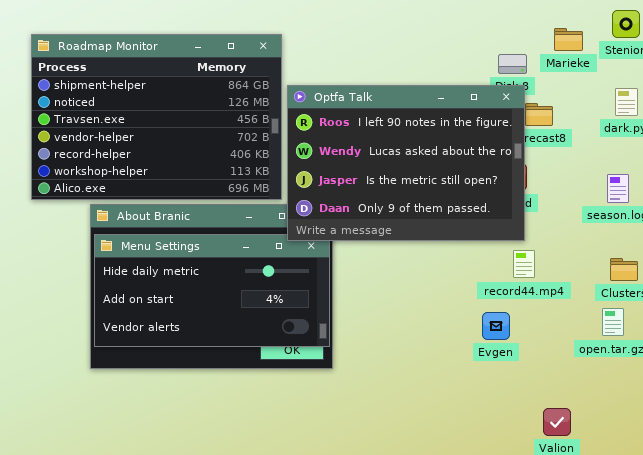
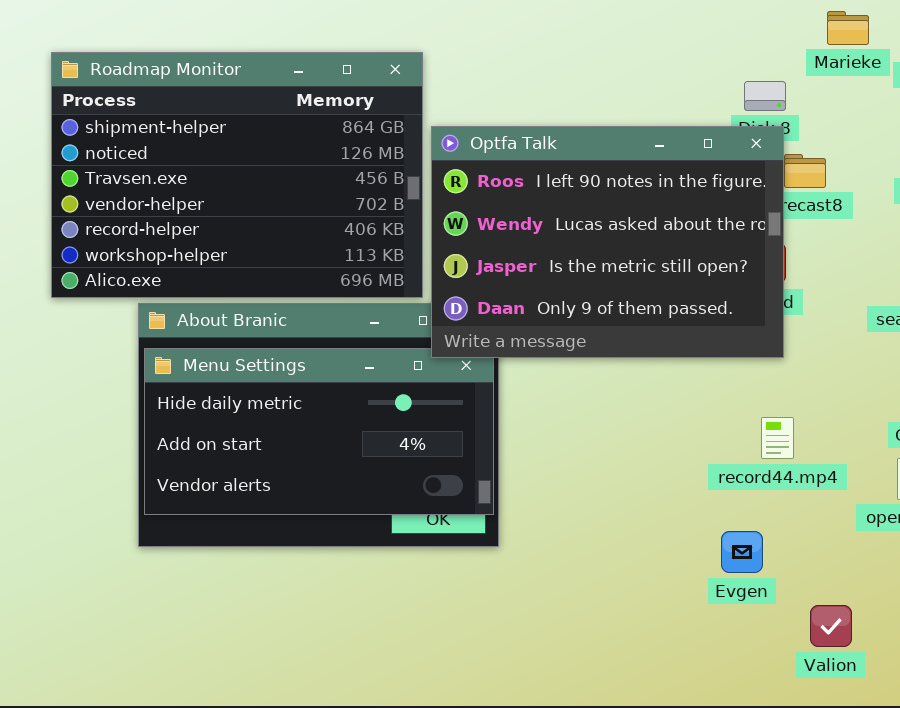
Marieke: [554,28,583,51] -> [827,11,869,45], moved
record44.mp4: [513,250,535,278] -> [761,417,794,459], moved
Evgen: [482,312,510,340] -> [721,531,763,573], moved

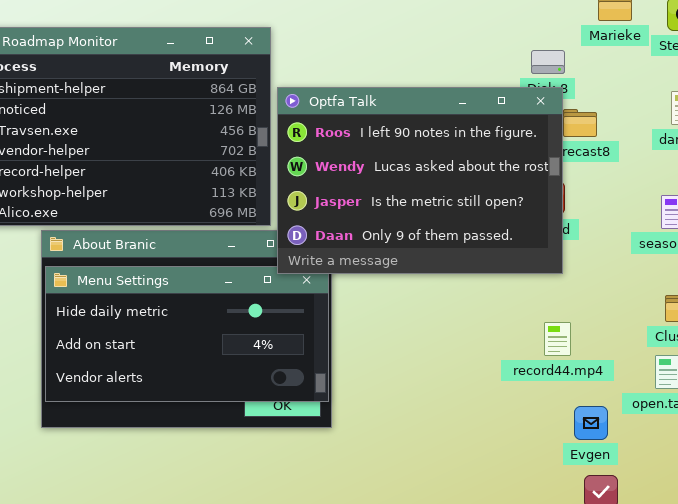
Evgen: [721,531,763,573] -> [574,406,608,440], moved

